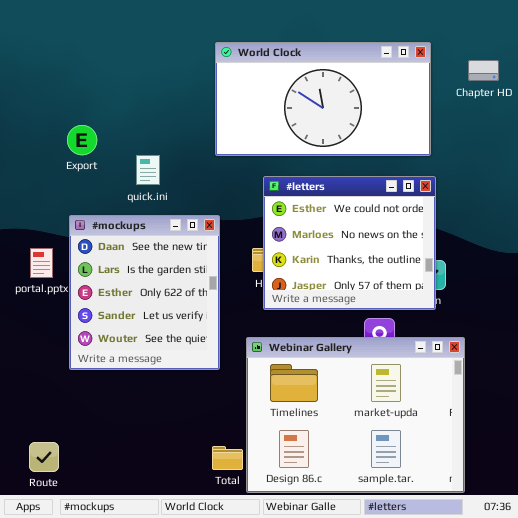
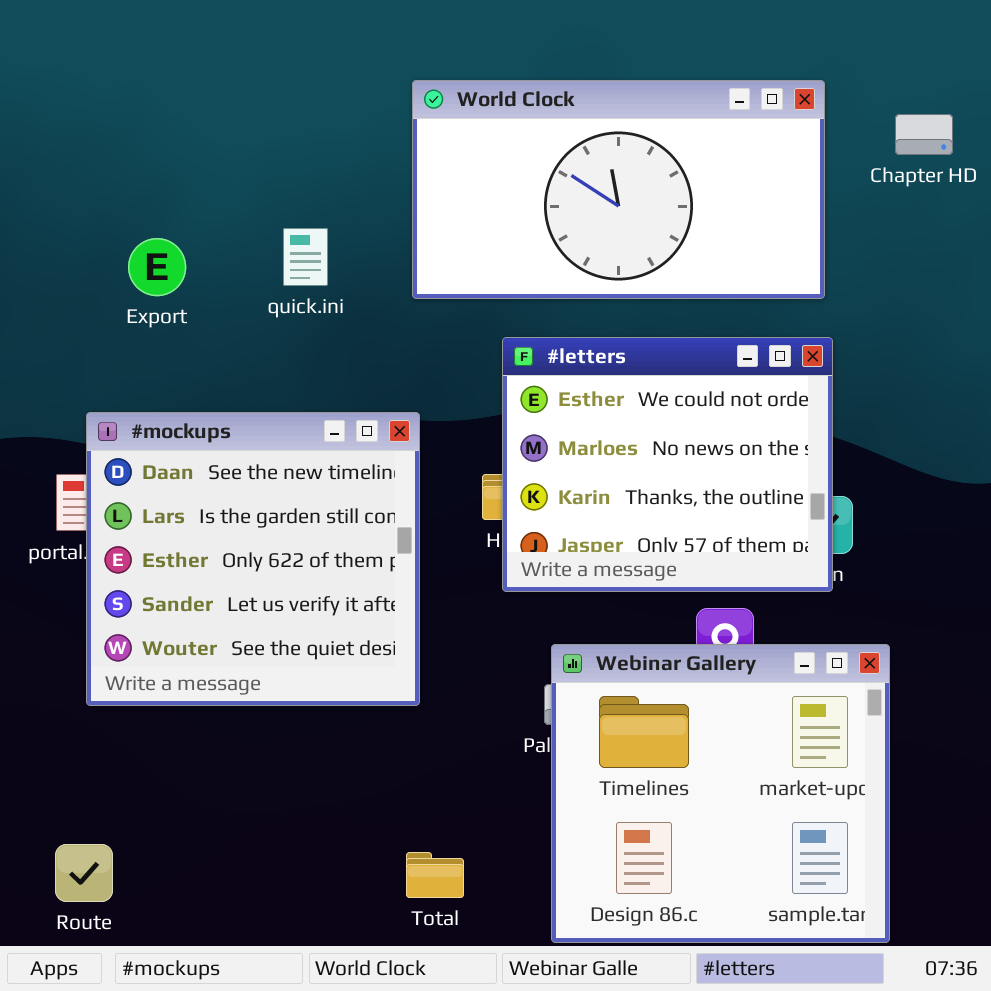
quick.ini: [136,155,160,185] -> [283,228,328,286], moved
#mockups: [69,215,220,370] -> [86,412,420,706], resized
Webinar Gallery: [246,337,465,493] -> [551,644,890,943], resized

